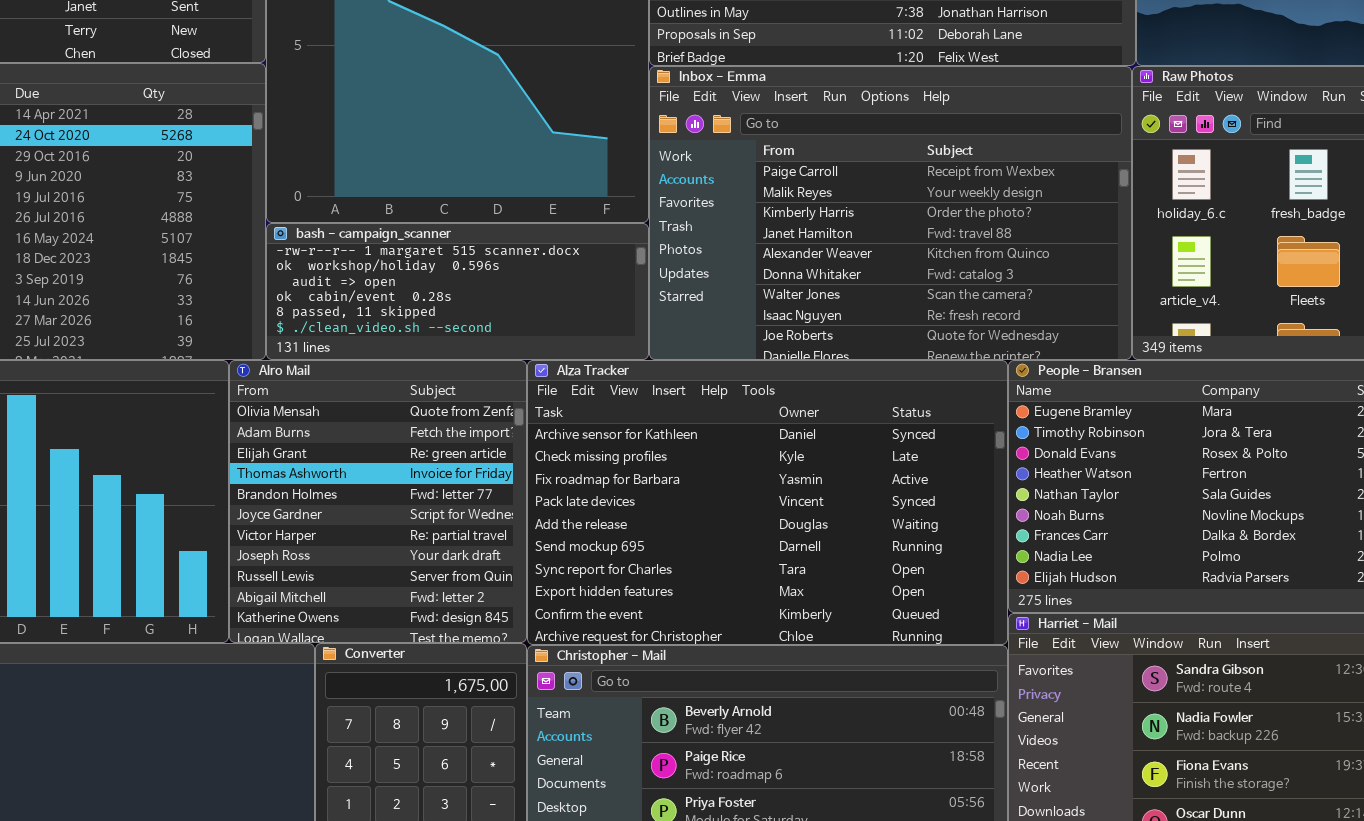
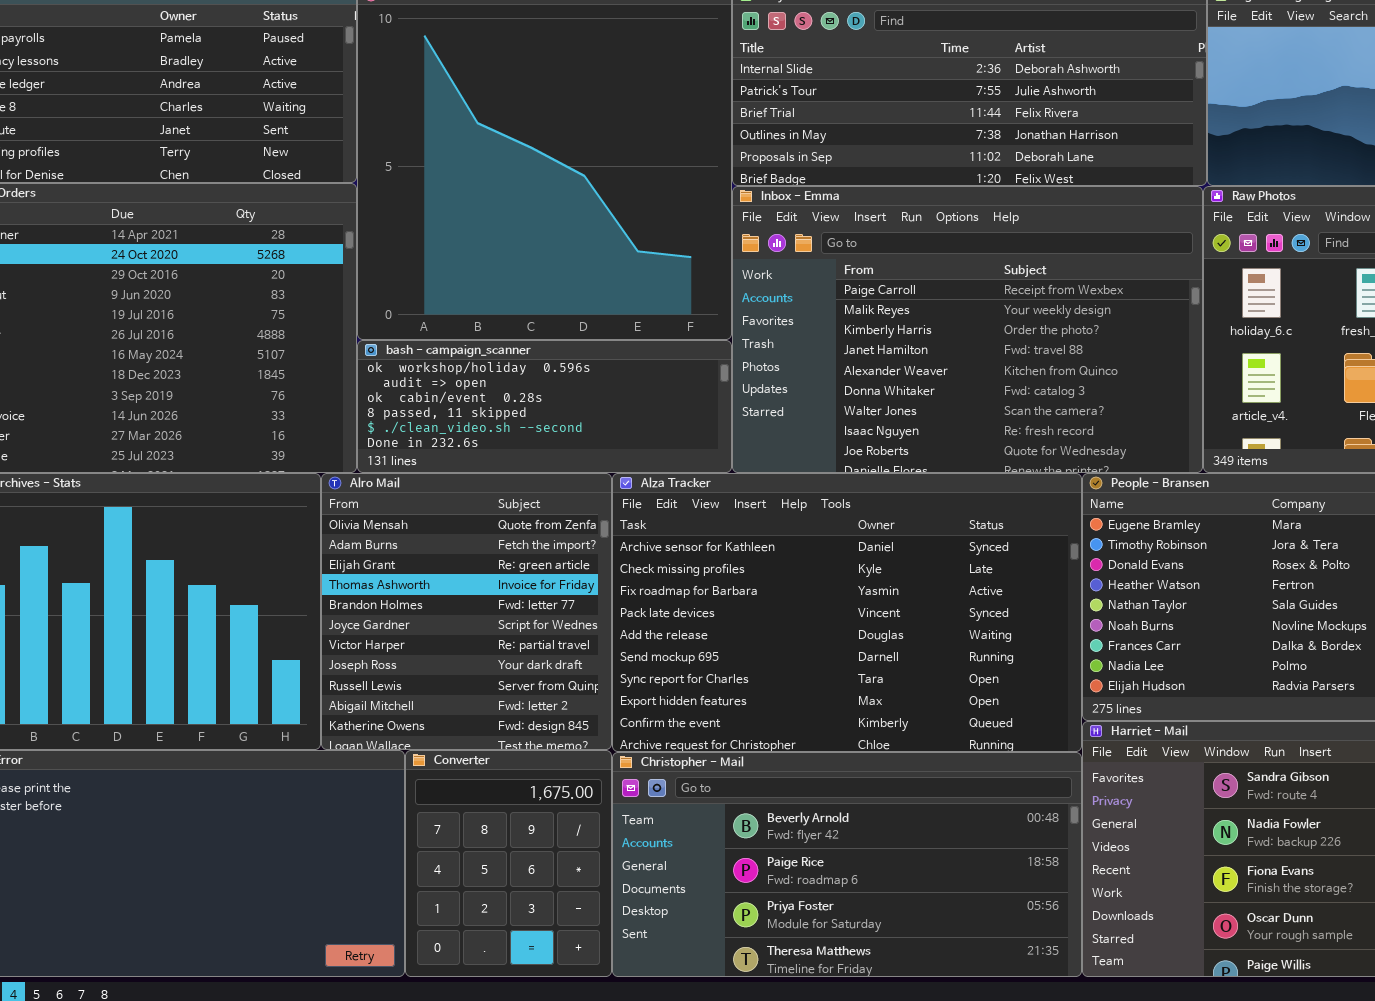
bash - campaign_scanner: [266,223,649,360] -> [357,340,732,473], scrolled down 1 row

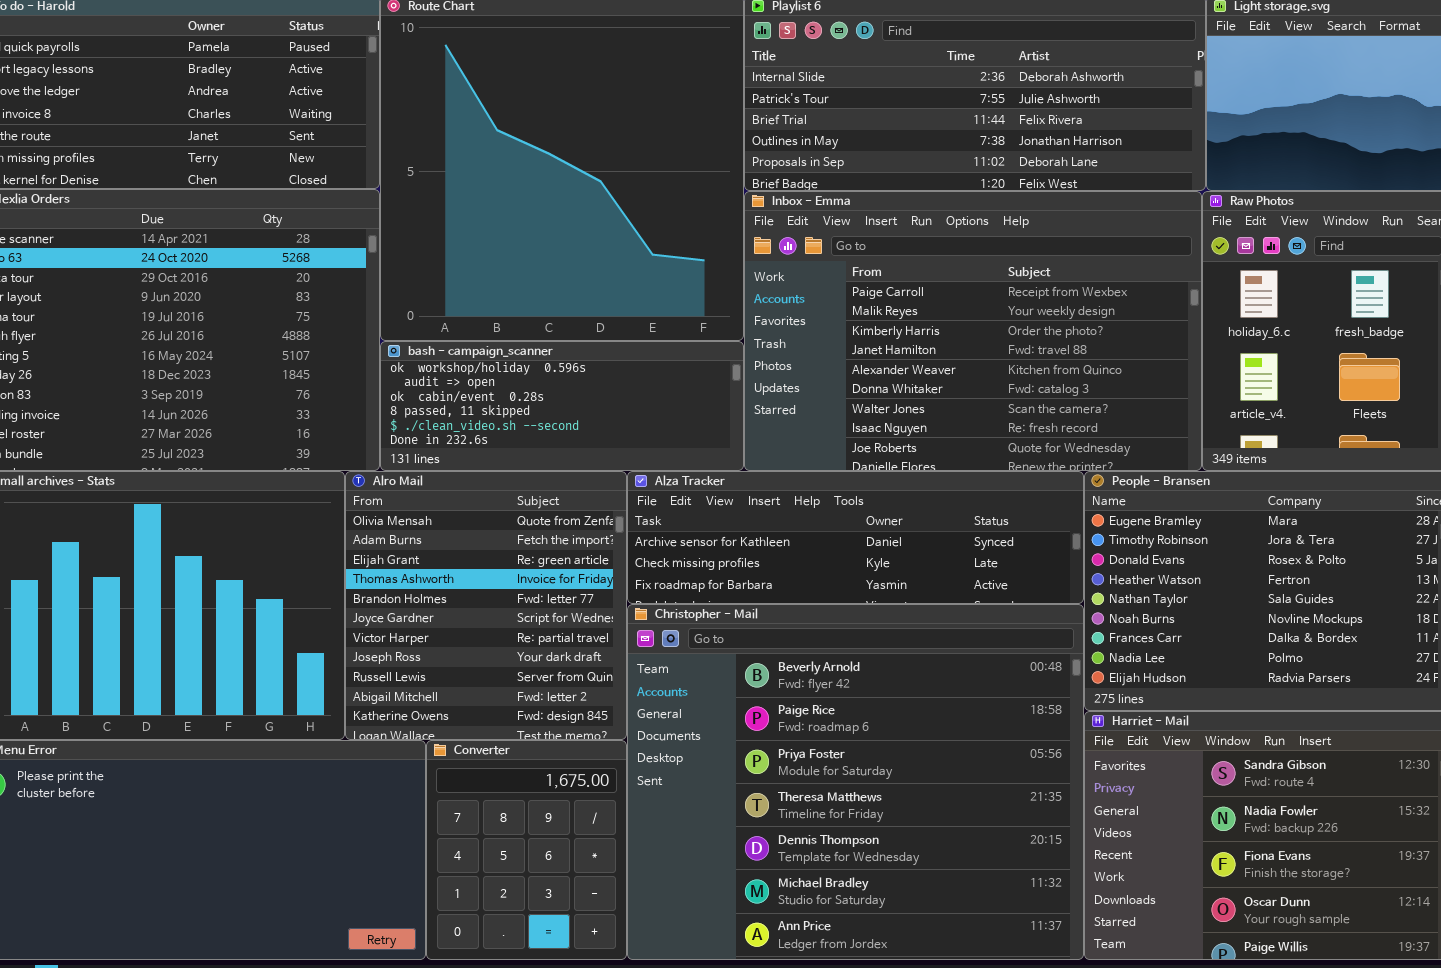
Alza Tracker: [612,473,1082,752] -> [627,471,1084,604], resized
Christopher - Mail: [612,752,1082,977] -> [627,604,1084,960], resized

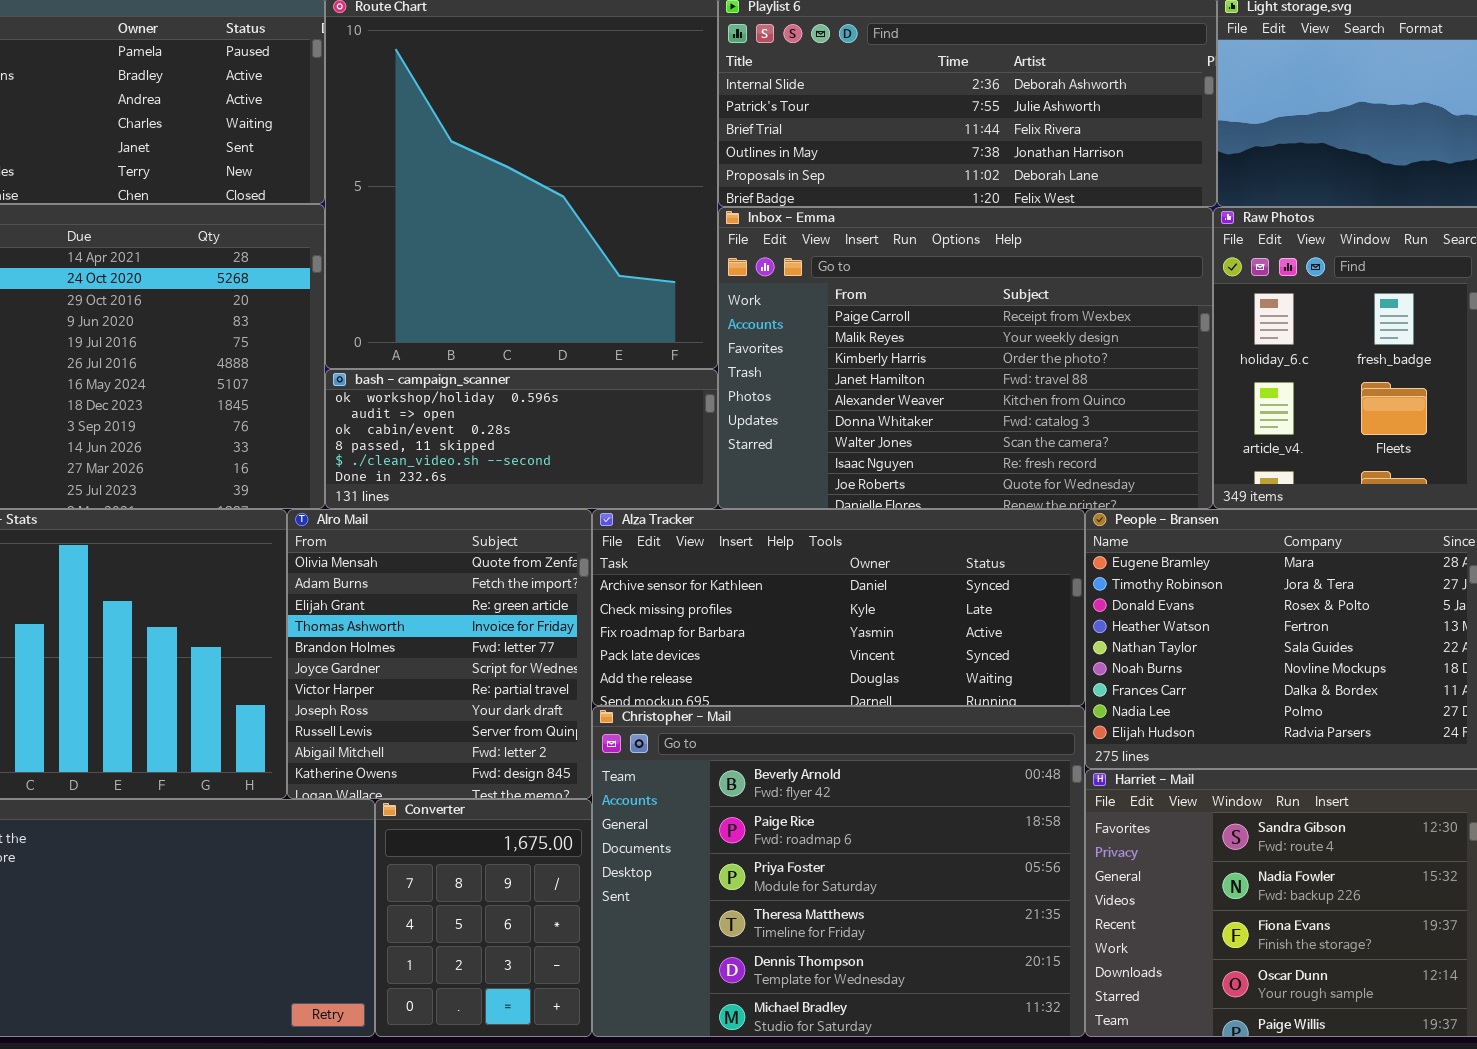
Alza Tracker: [627,471,1084,604] -> [592,509,1085,706], resized
Christopher - Mail: [627,604,1084,960] -> [592,706,1085,1037], resized

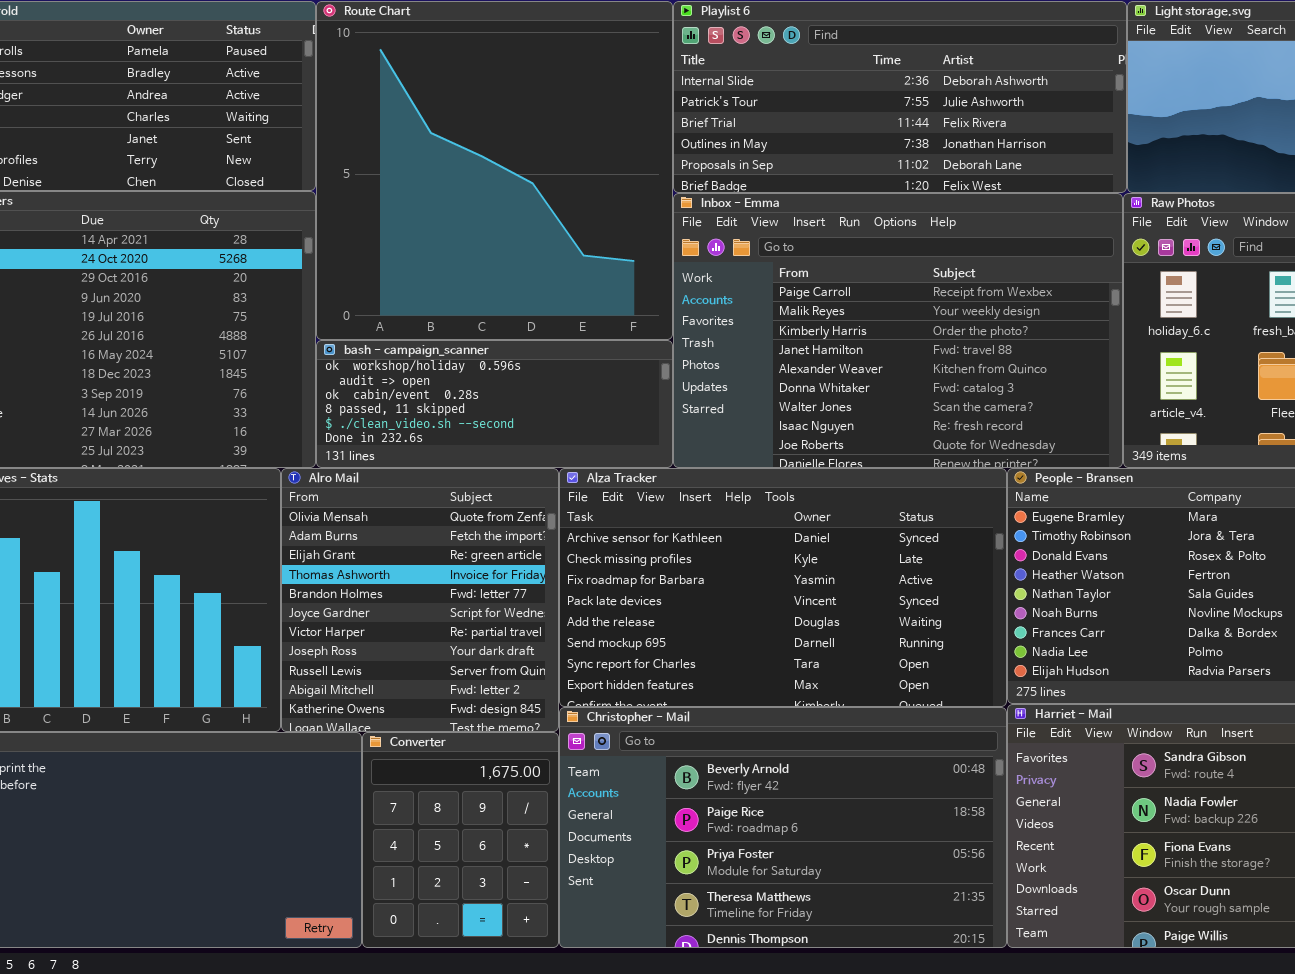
Alza Tracker: [592,509,1085,706] -> [559,468,1007,707], resized
Christopher - Mail: [592,706,1085,1037] -> [559,707,1007,948], resized

